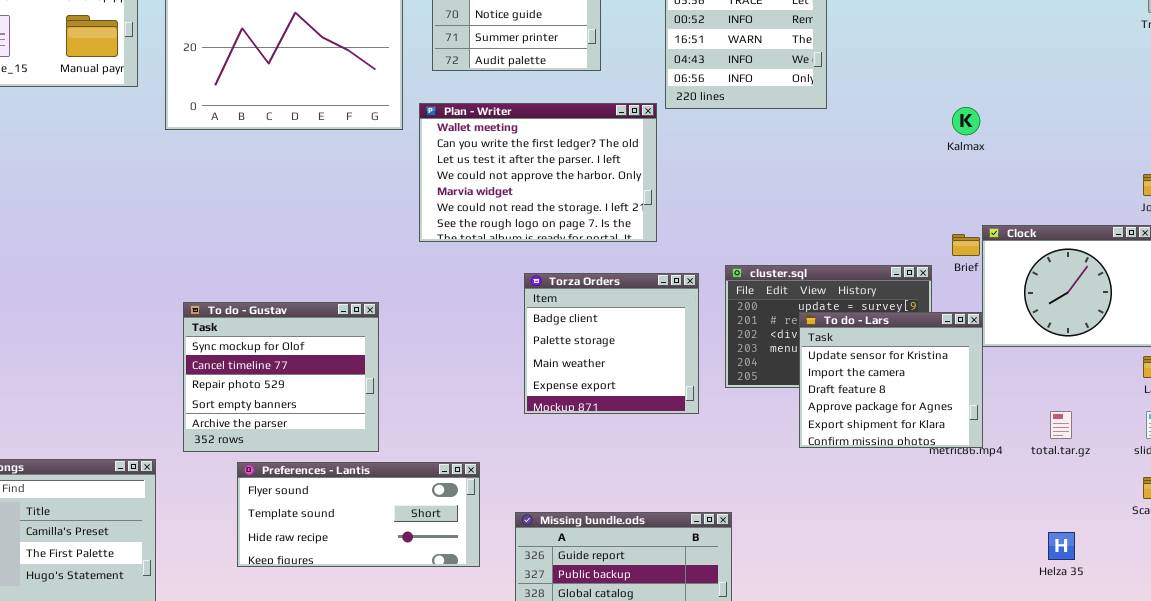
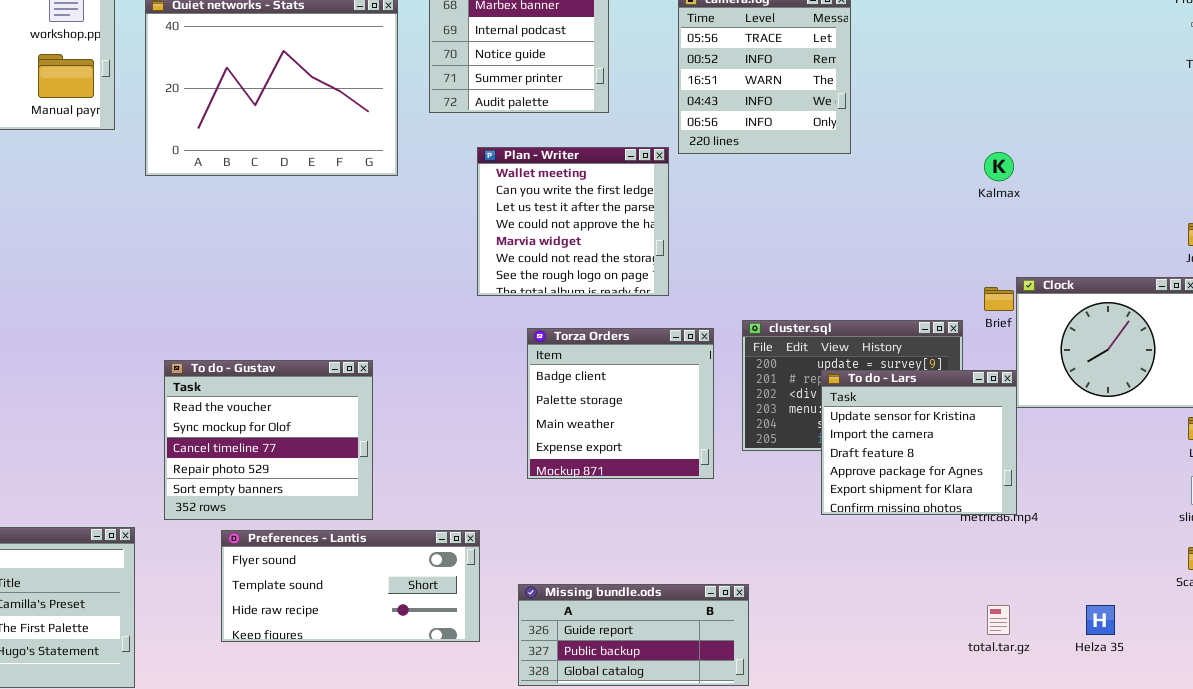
Plan - Writer: [419,103,657,242] -> [477,147,669,296], resized
To do - Gustav: [183,302,379,452] -> [164,360,373,520], scrolled up 1 row
total.tar.gz: [1050,411,1072,439] -> [987,605,1010,635], moved

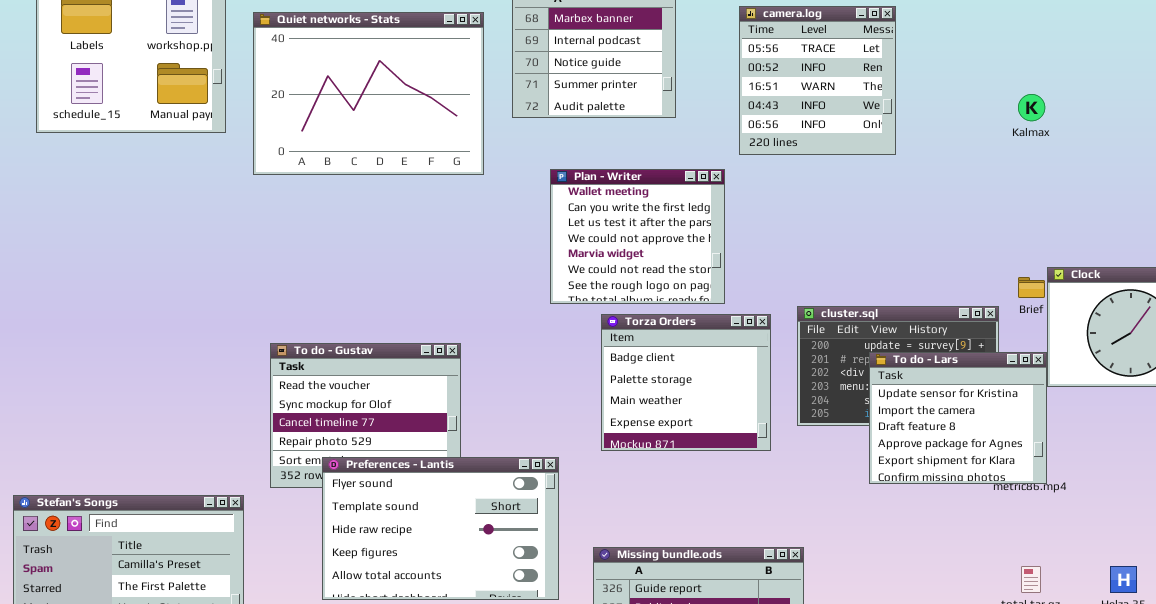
Plan - Writer: [477,147,669,296] -> [550,169,725,304], moved
Kalmax: [984,152,1014,181] -> [1018,94,1045,121], moved
Preferences - Lantis: [221,530,480,642] -> [322,457,559,600], resized

